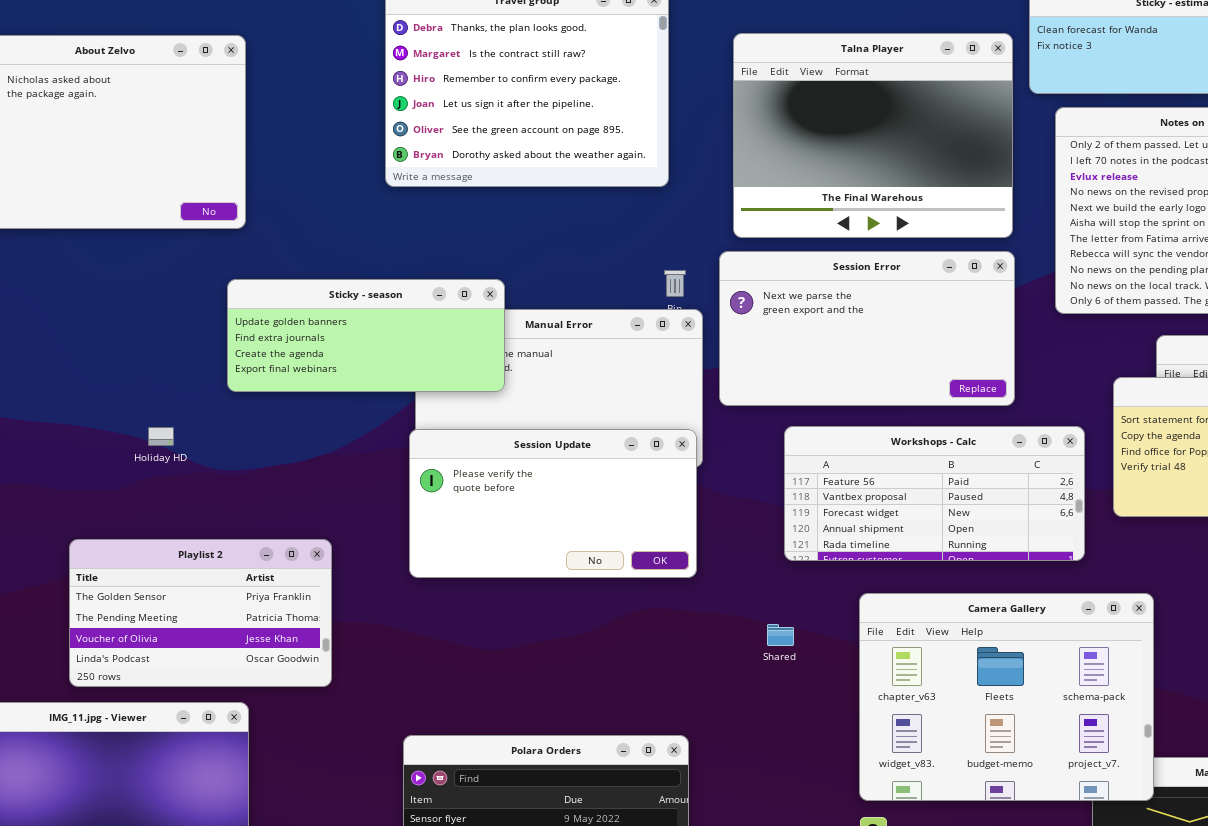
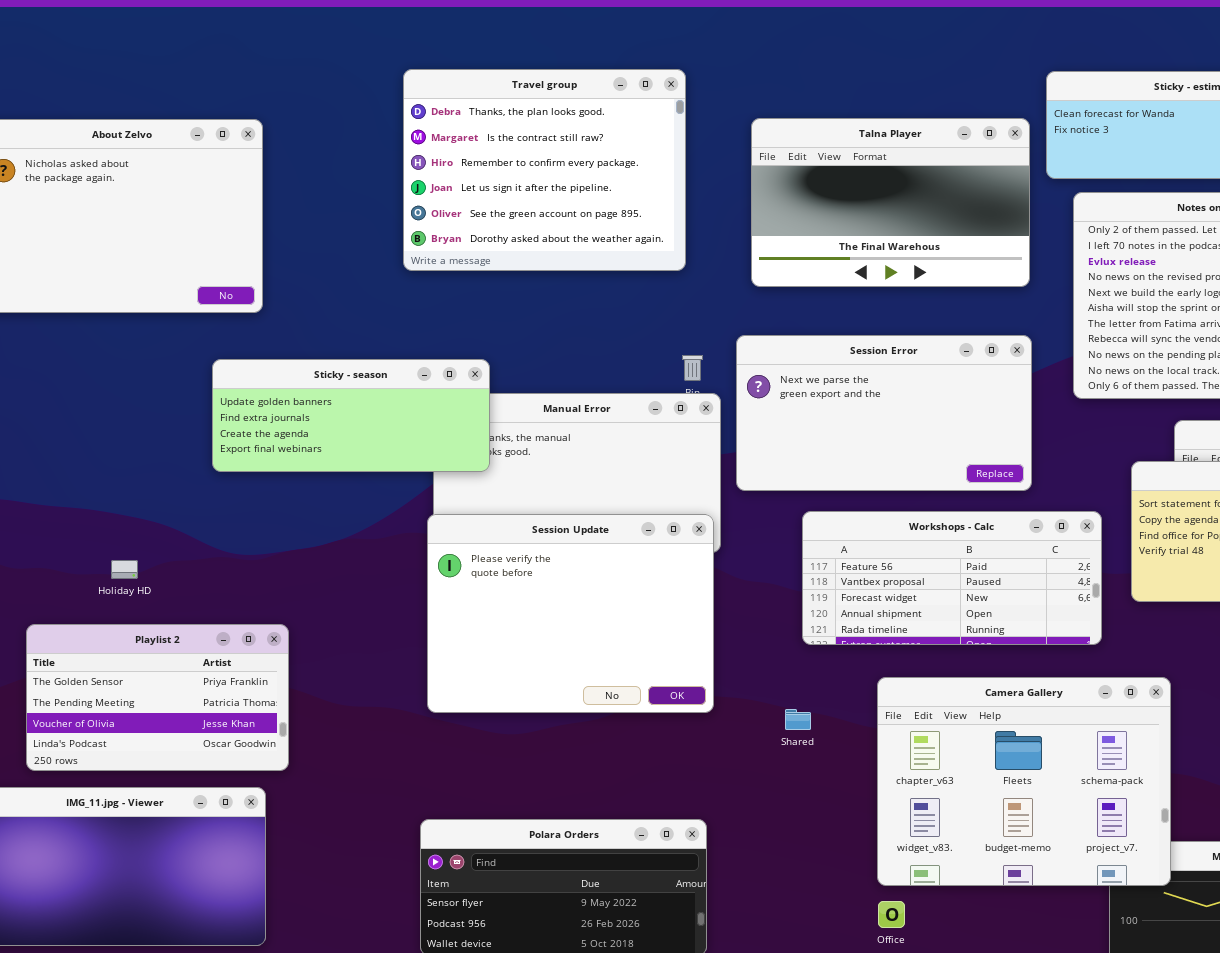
Talna Player: [733,33,1013,238] -> [751,118,1030,287], resized
Sticky - season: [227,279,505,392] -> [212,359,490,472], moved
Holiday HD: [148,427,174,446] -> [111,560,138,579], moved
Session Update: [409,429,697,578] -> [427,514,714,713], resized
Playlist 2: [69,539,332,687] -> [26,624,289,771], moved

